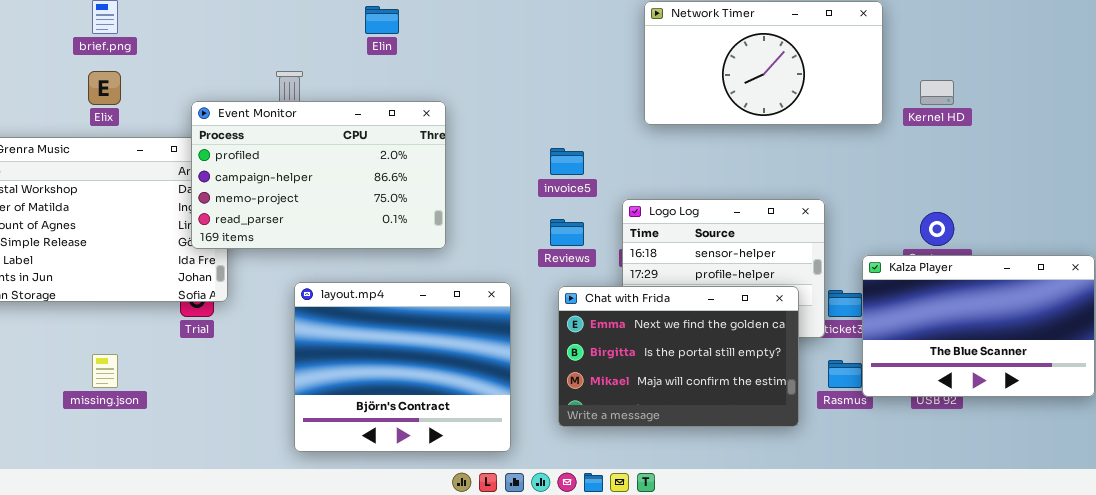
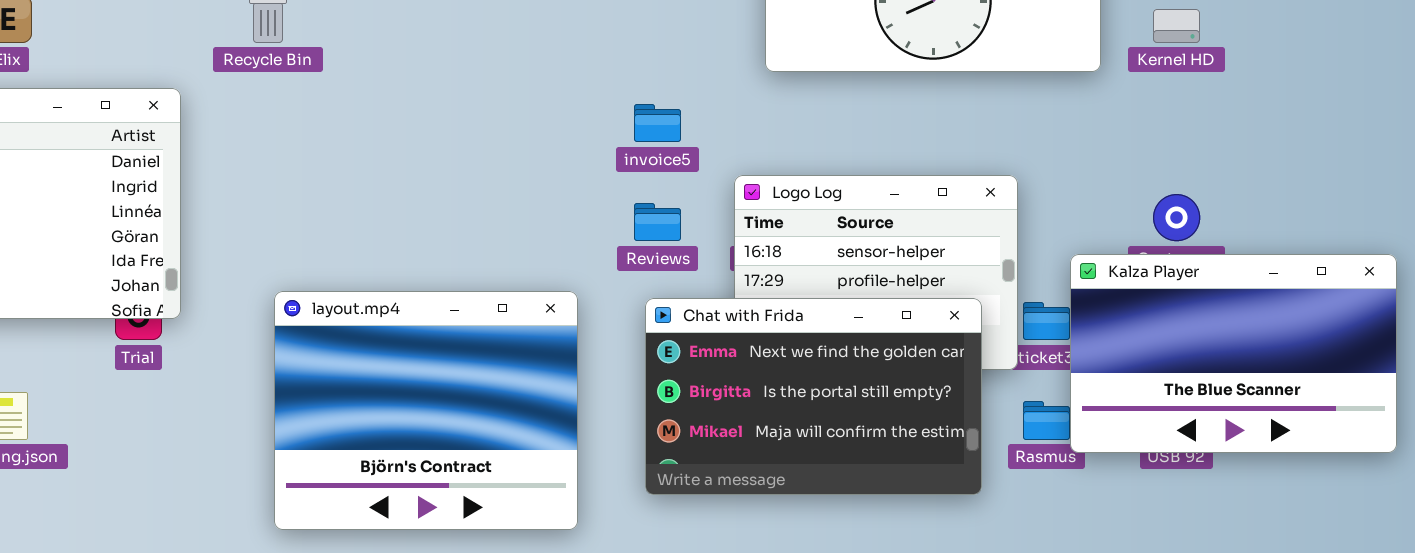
Event Monitor: [191,101,446,249] -> none, closed

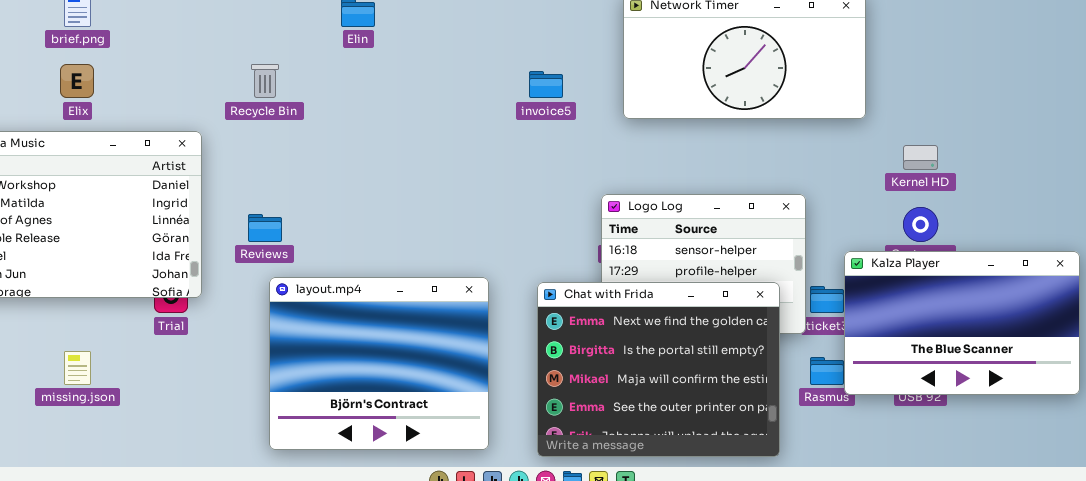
Kernel HD: [1153,9,1200,43] -> [903,145,938,170], moved
invoice5: [634,104,681,142] -> [529,71,563,98], moved
Reviews: [634,203,681,241] -> [248,214,282,242], moved
Chat with Frida: [645,298,982,495] -> [537,282,780,457], resized

